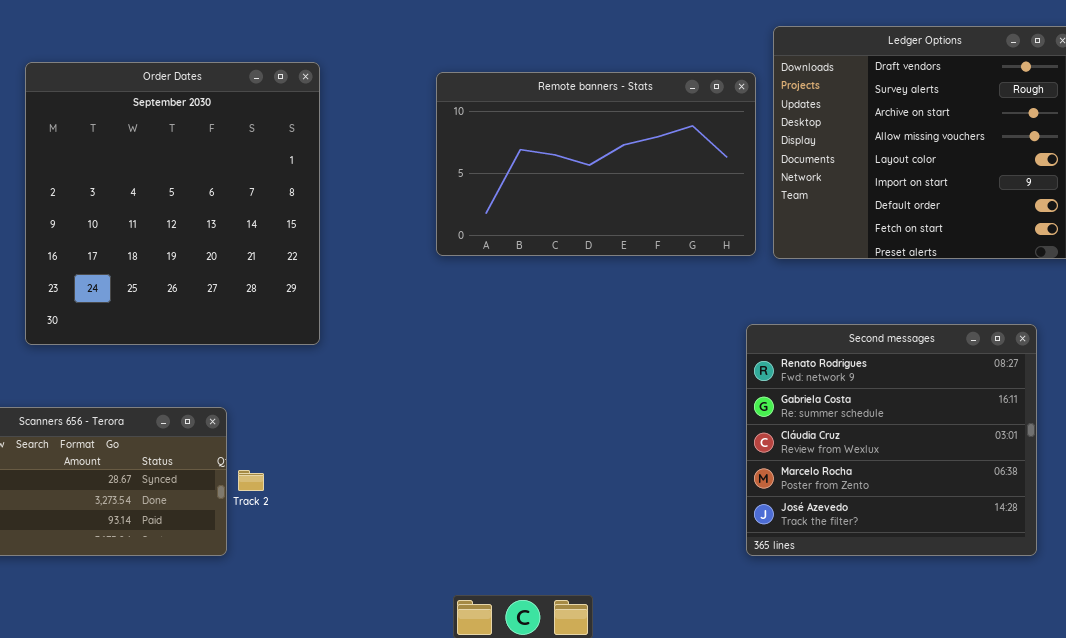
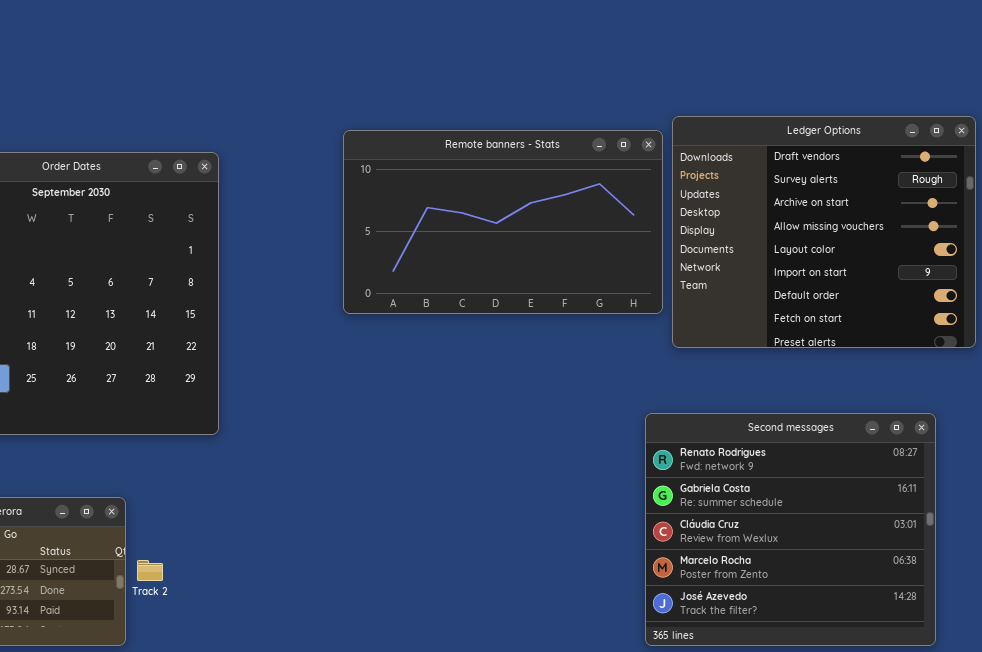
Remote banners - Stats: [436,72,756,256] -> [343,130,663,314], moved

